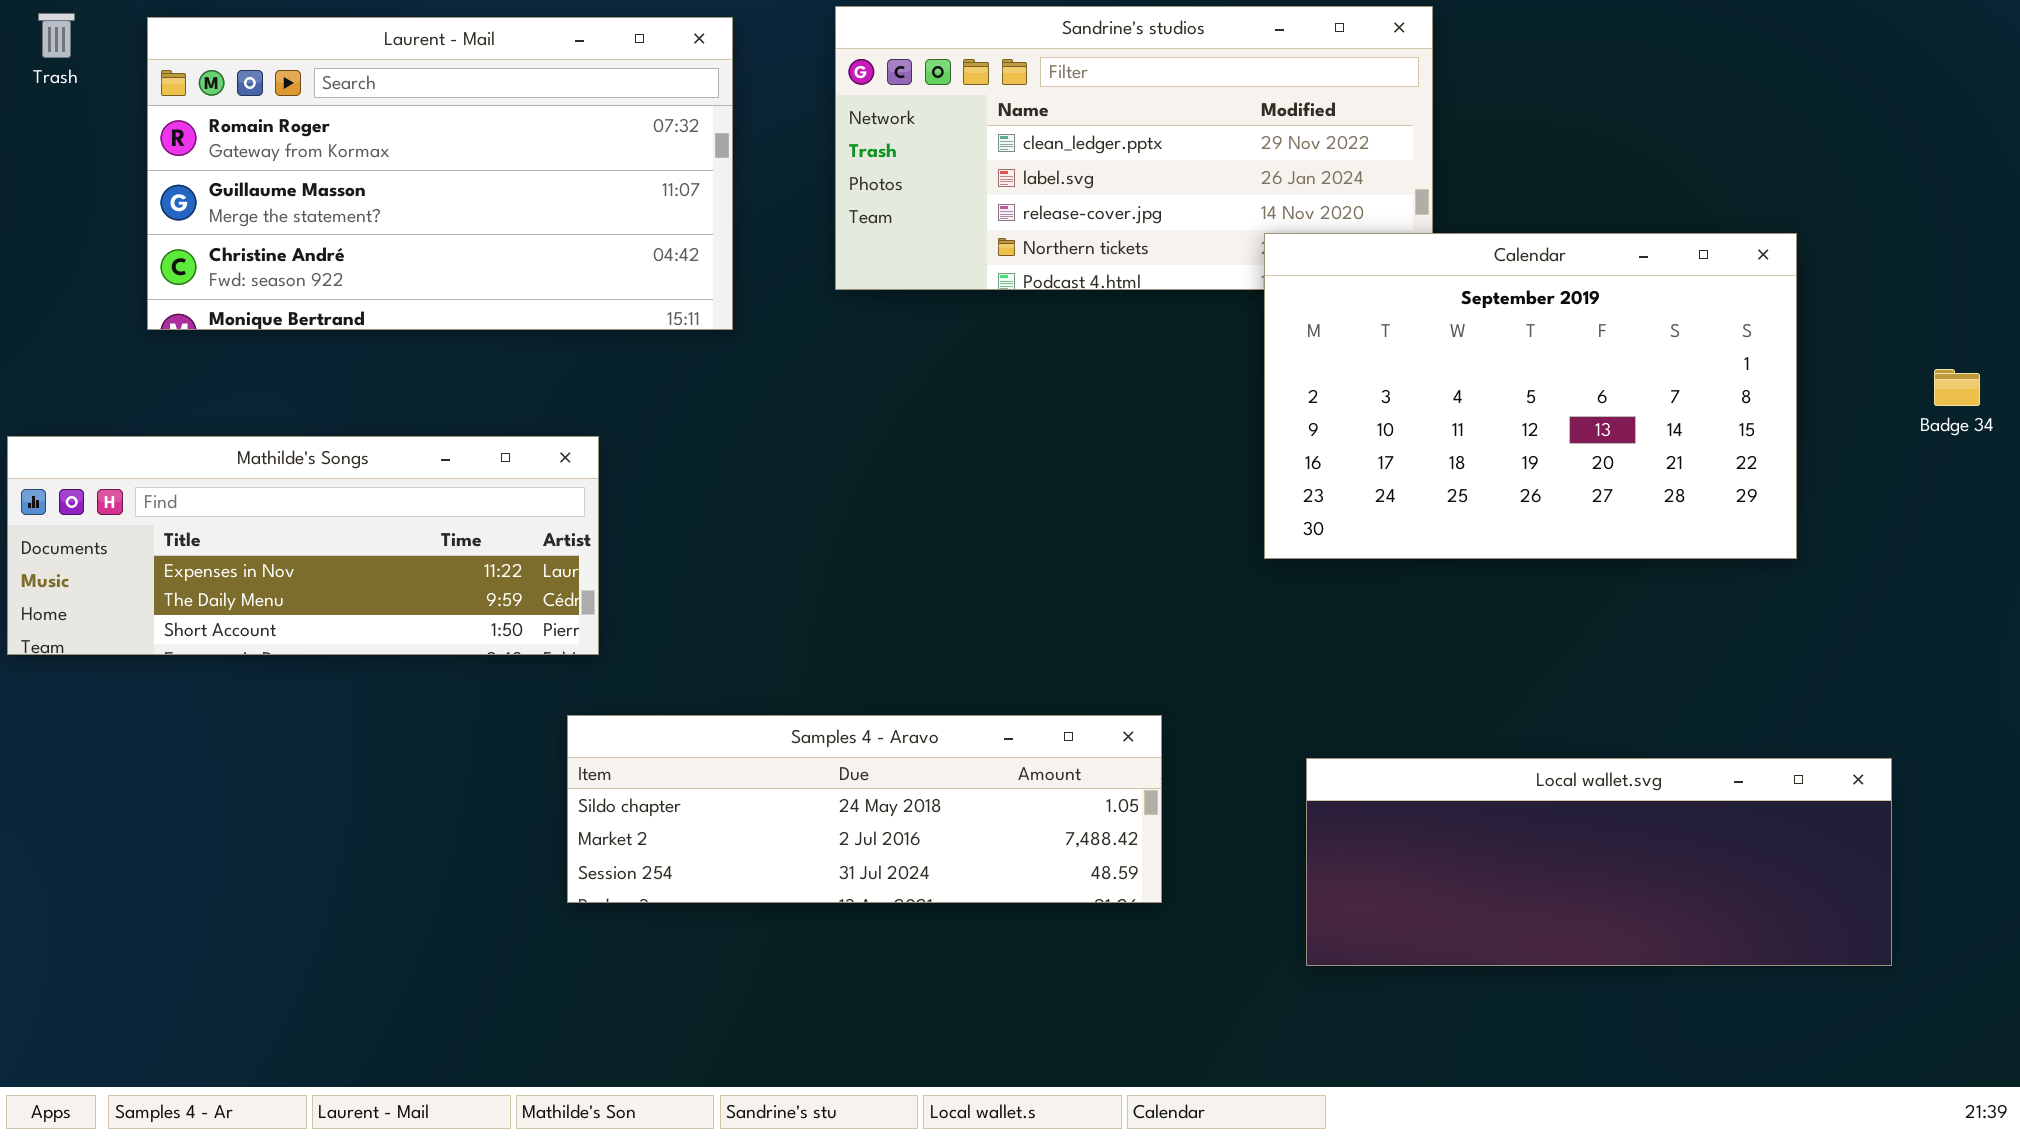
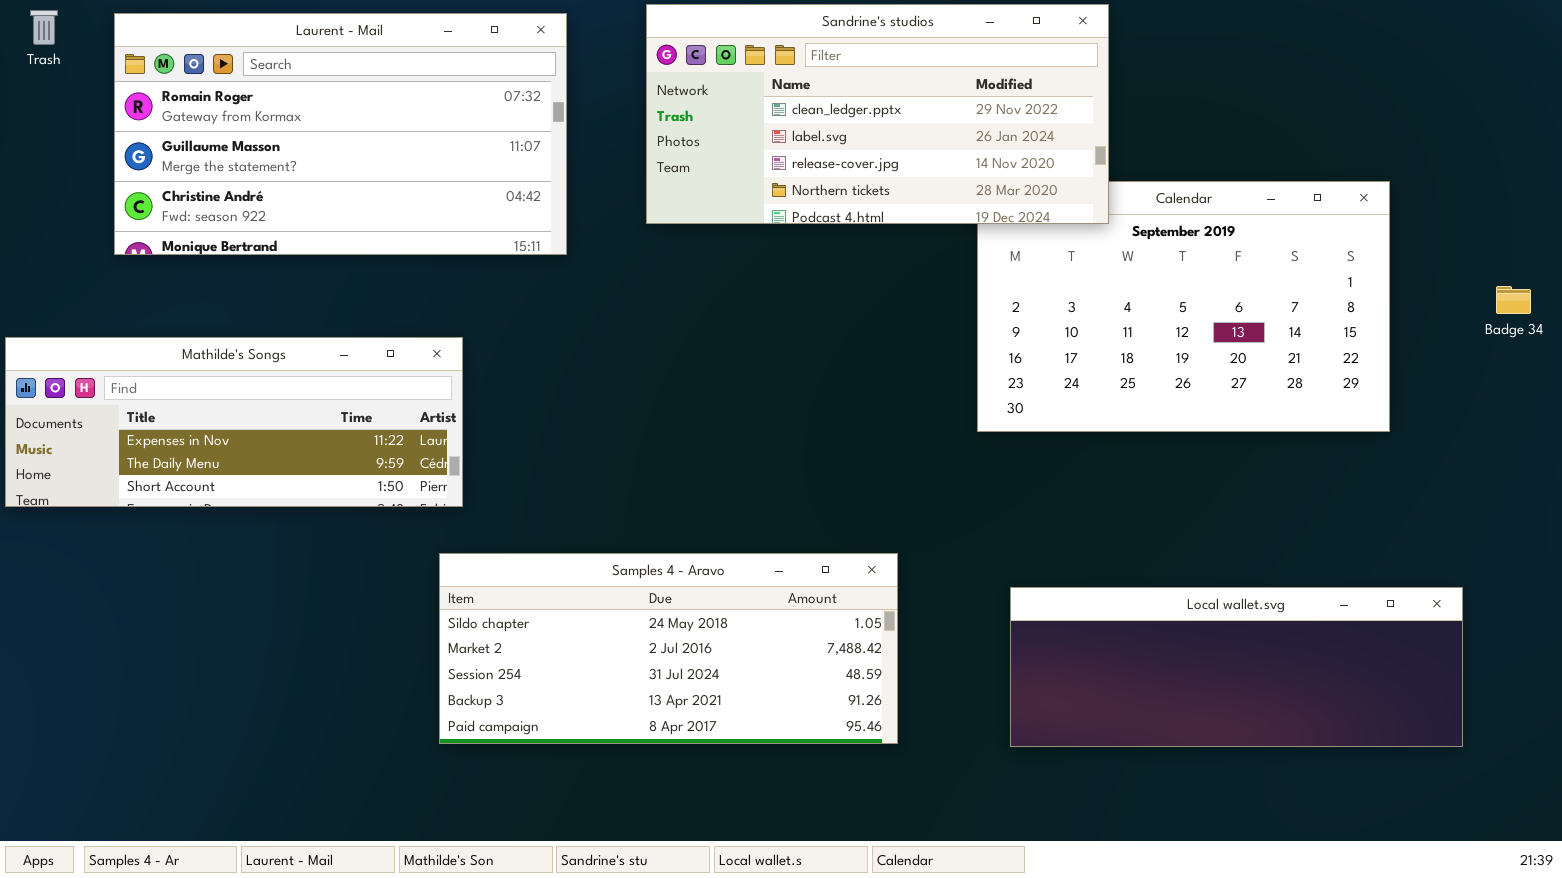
Sandrine's studios: [835,6,1433,290] -> [646,4,1109,224], raised
Samples 4 - Aravo: [567,715,1162,903] -> [439,553,898,744], resized

